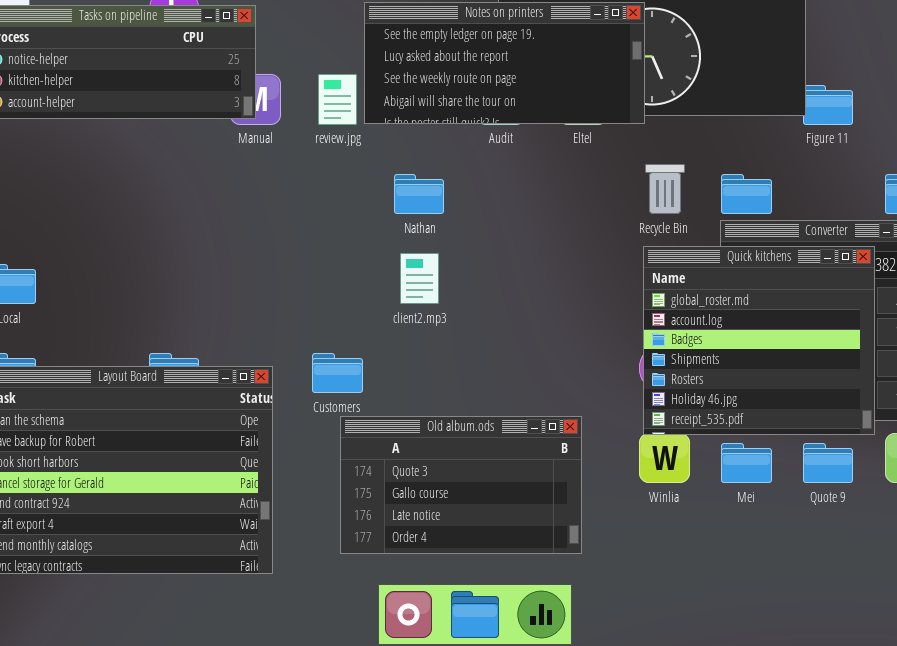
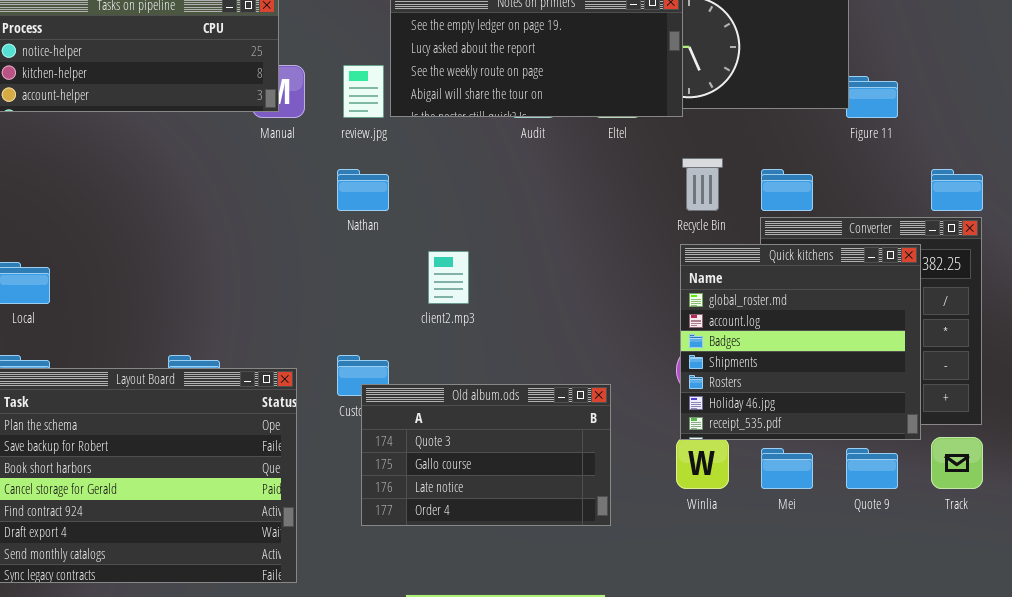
Nathan: [394,174,444,214] -> [337,169,389,211], moved
Old album.ods: [340,416,582,554] -> [361,384,611,526], moved

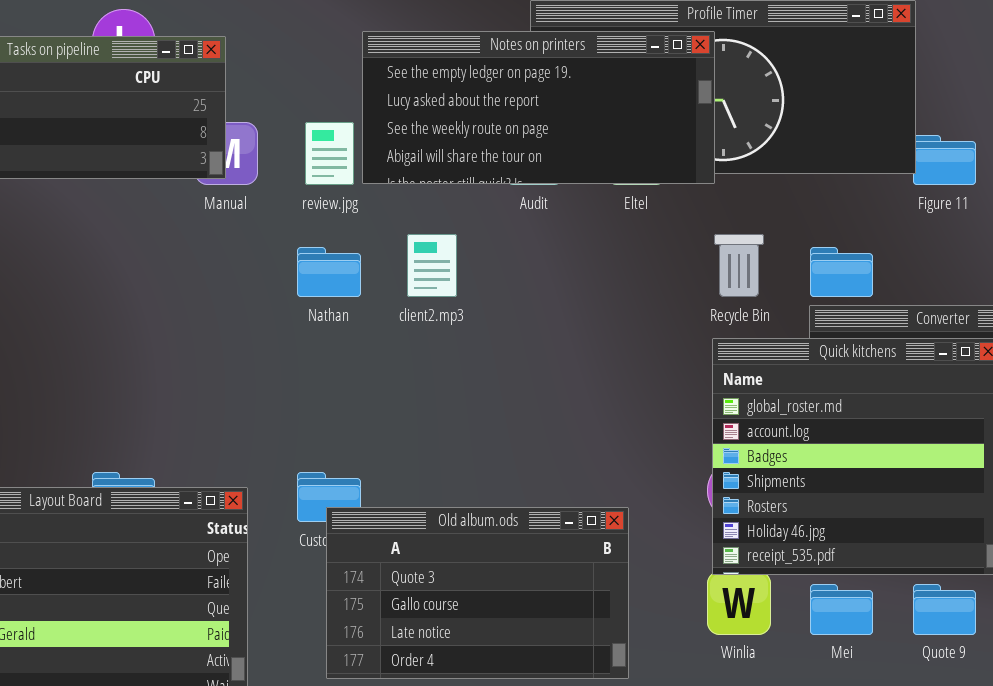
client2.mp3: [428,251,469,304] -> [407,234,457,297], moved

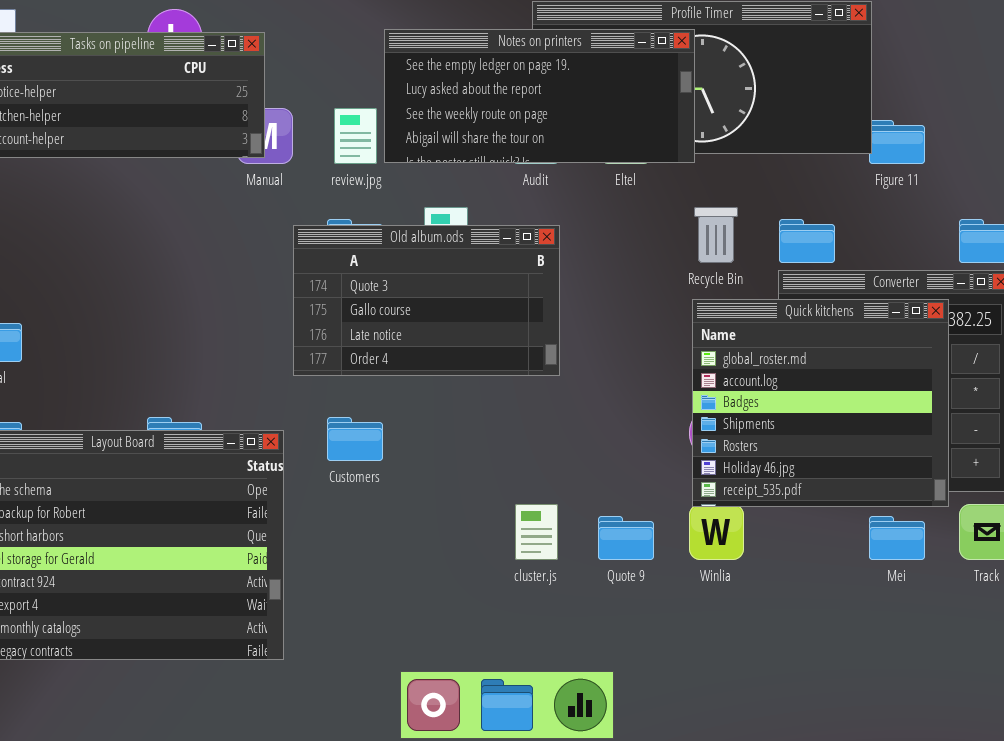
Old album.ods: [326,507,629,679] -> [293,225,560,376], moved
Mei: [810,584,873,635] -> [869,516,925,560], moved
Quote 9: [913,584,976,635] -> [598,516,654,560], moved

